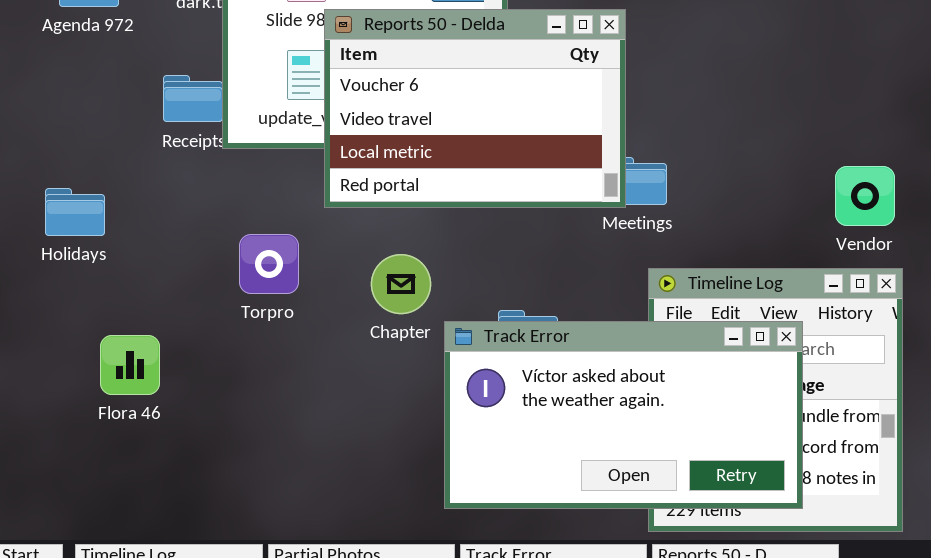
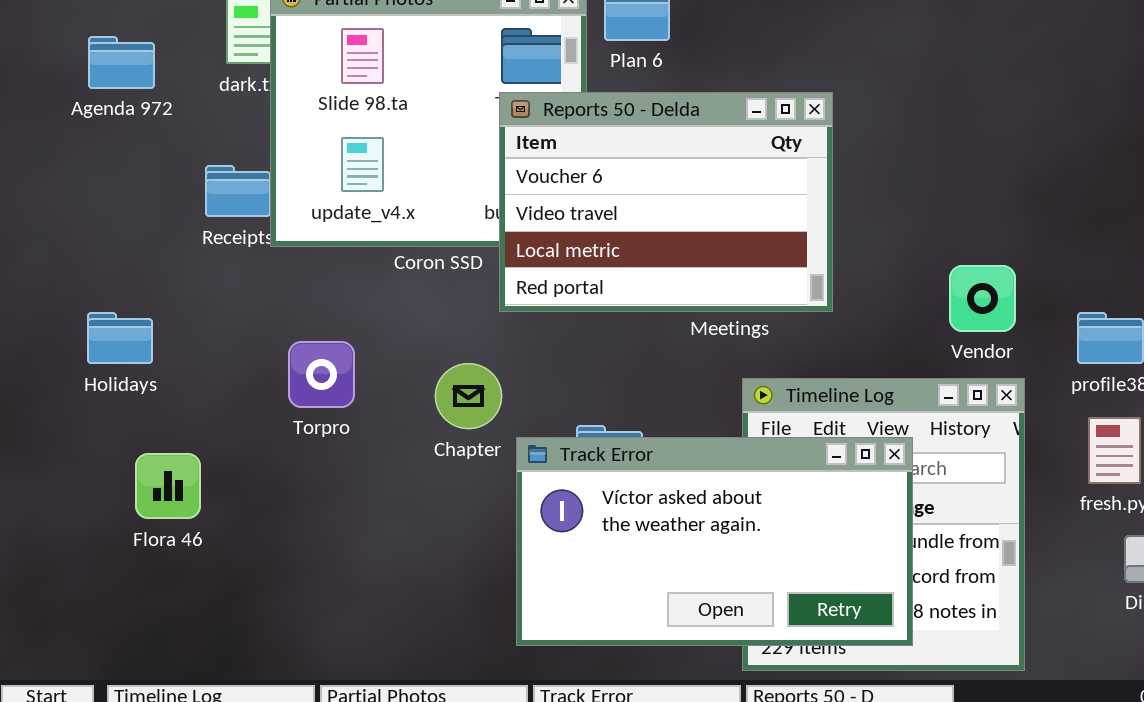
Reports 50 - Delda: [324,9,626,208] -> [499,92,833,312], moved
Holidays: [45,188,105,236] -> [87,312,153,364], moved

